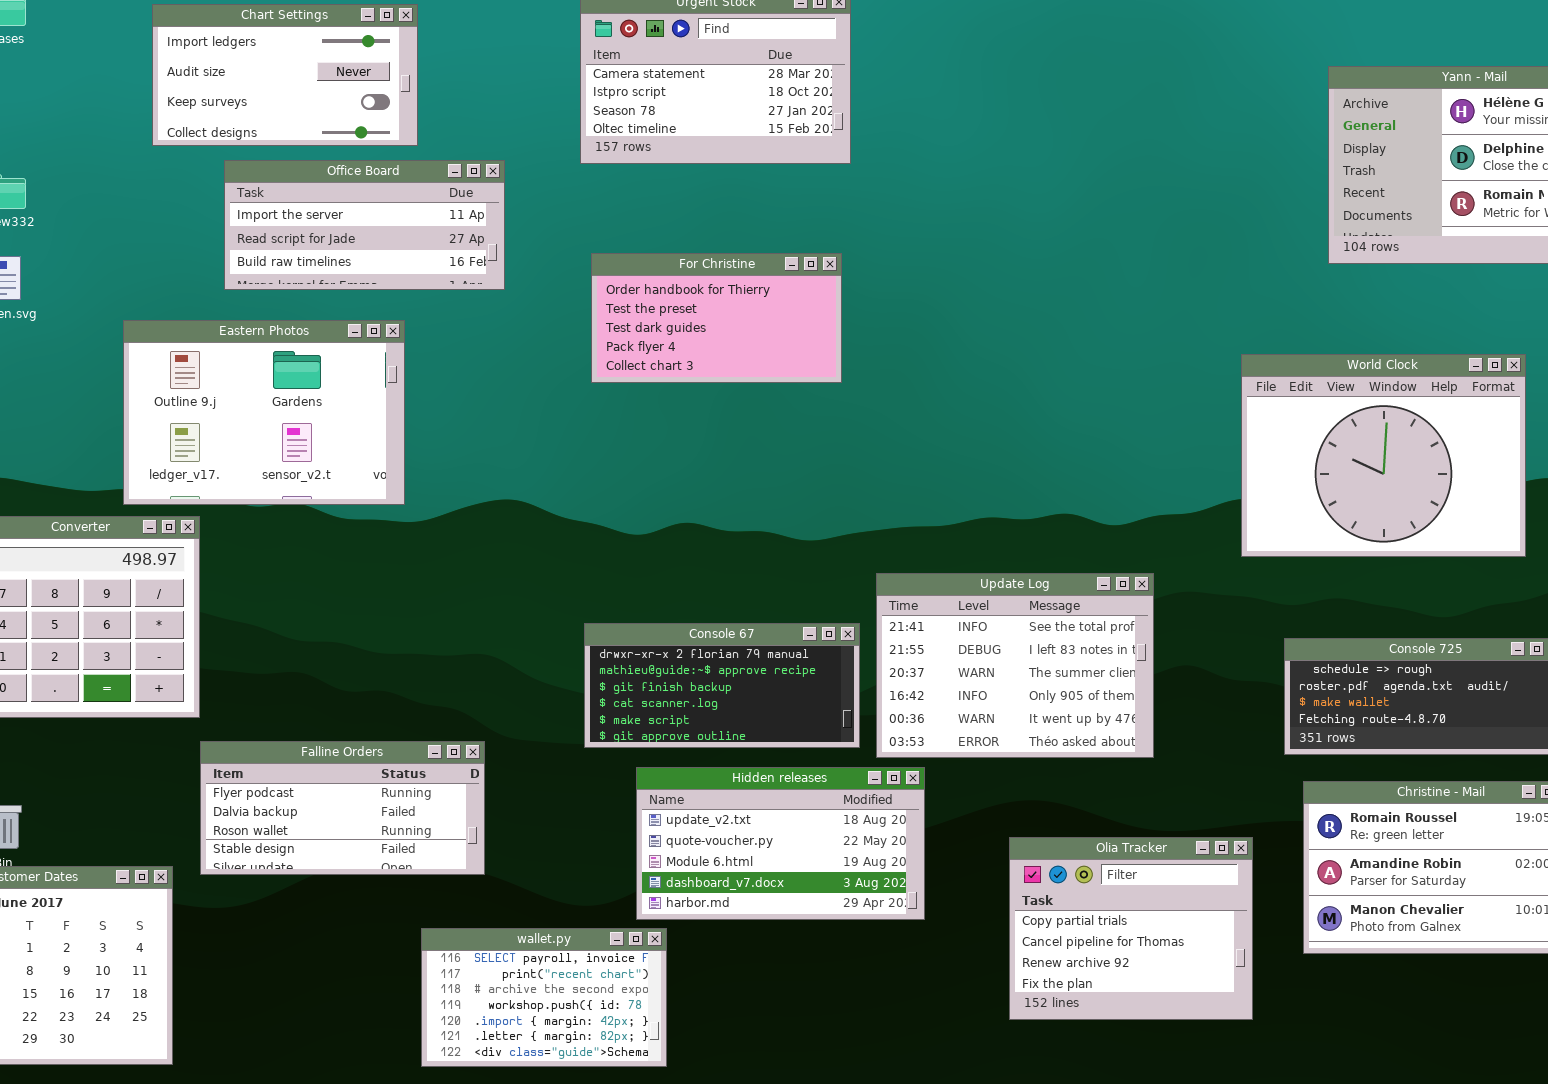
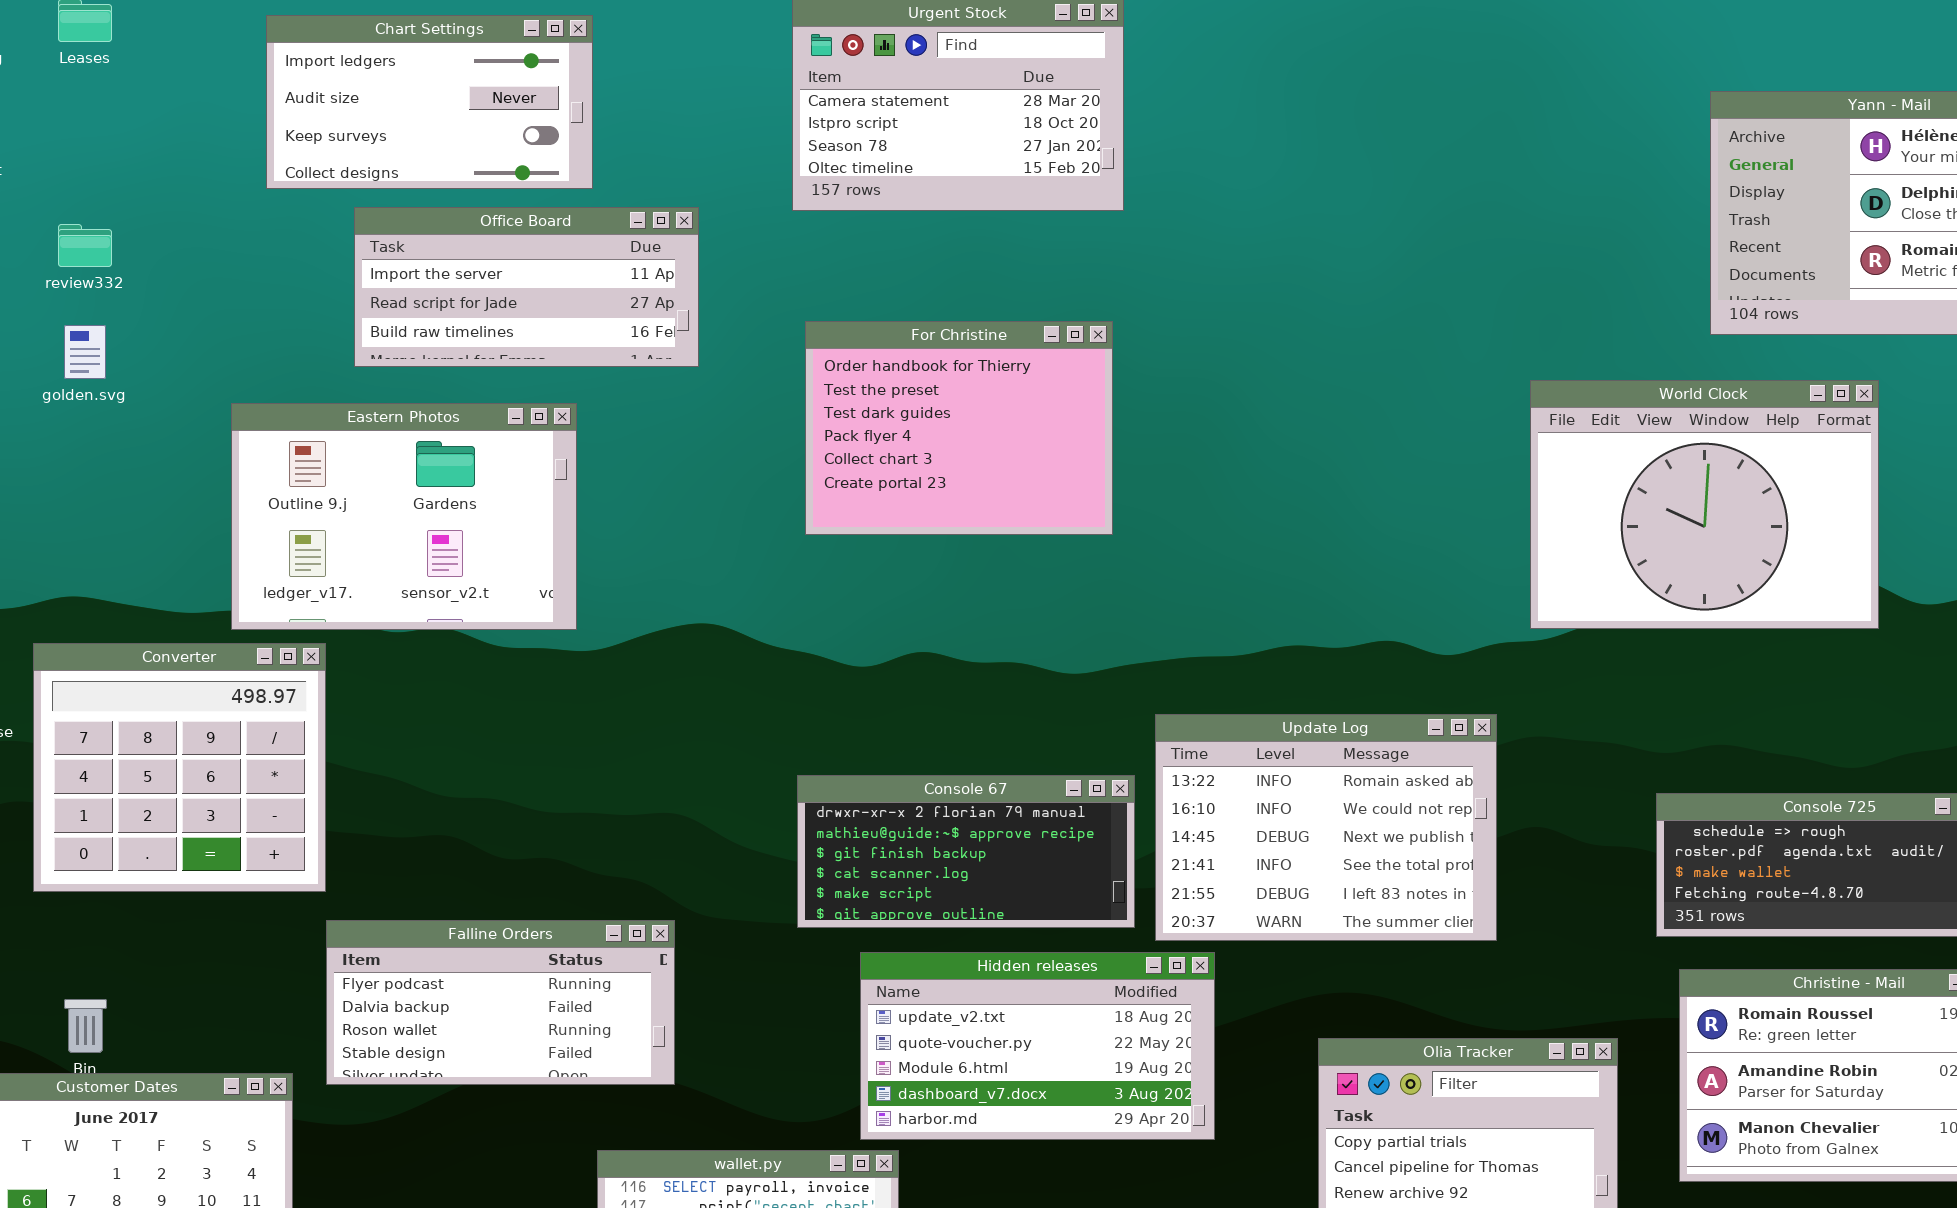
For Christine: [591,253,842,383] -> [805,321,1113,535], resized
World Clock: [1241,354,1526,557] -> [1530,380,1879,629], moved
Update Log: [876,573,1154,758] -> [1155,714,1497,941], scrolled up 3 rows

